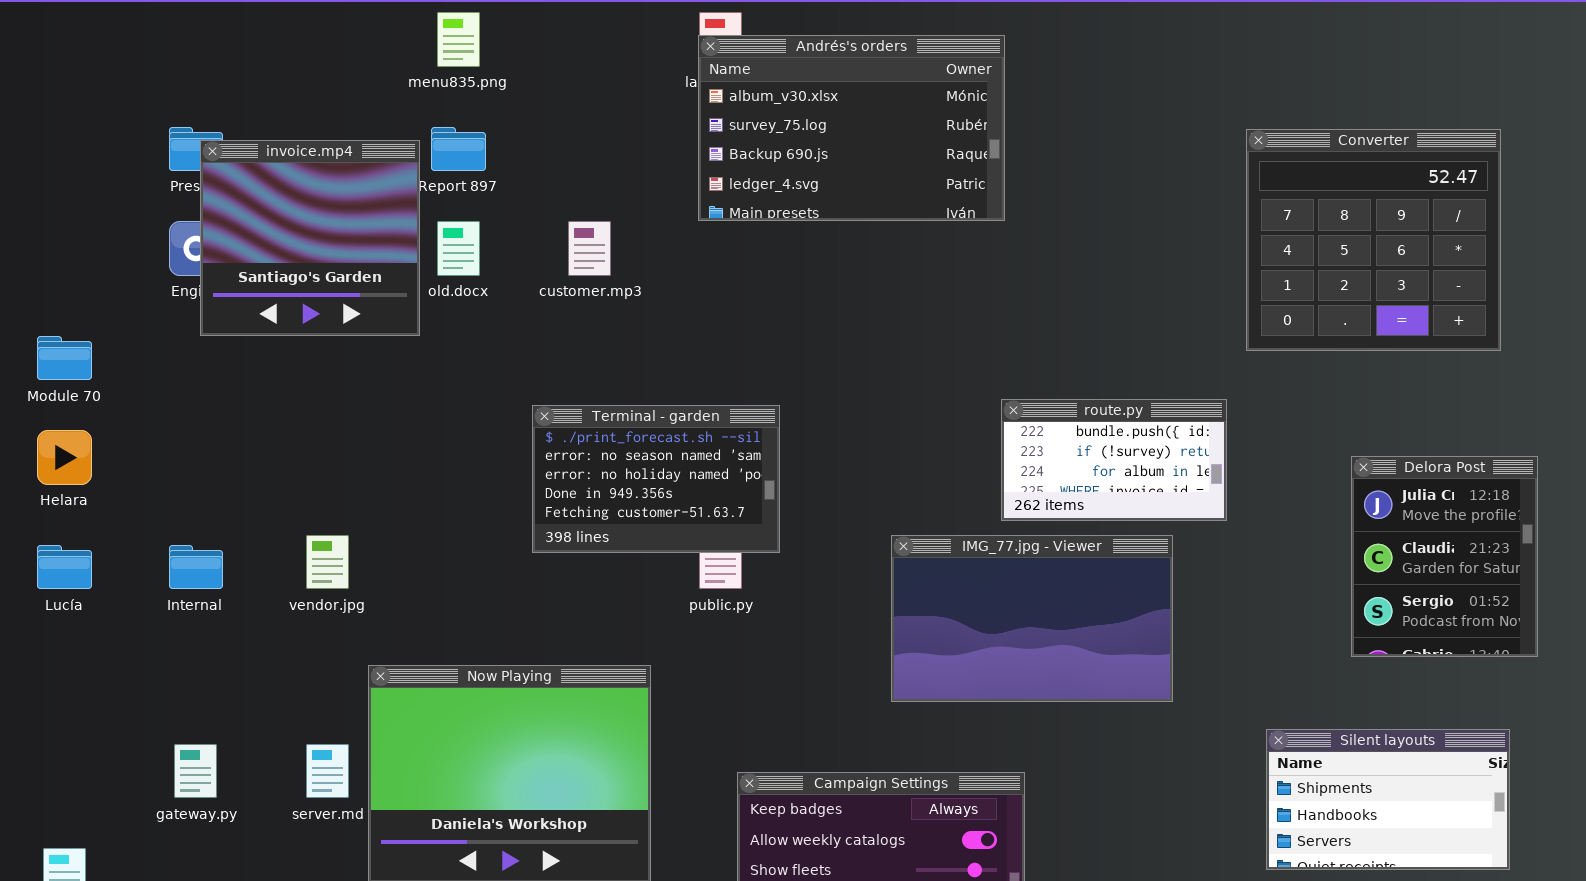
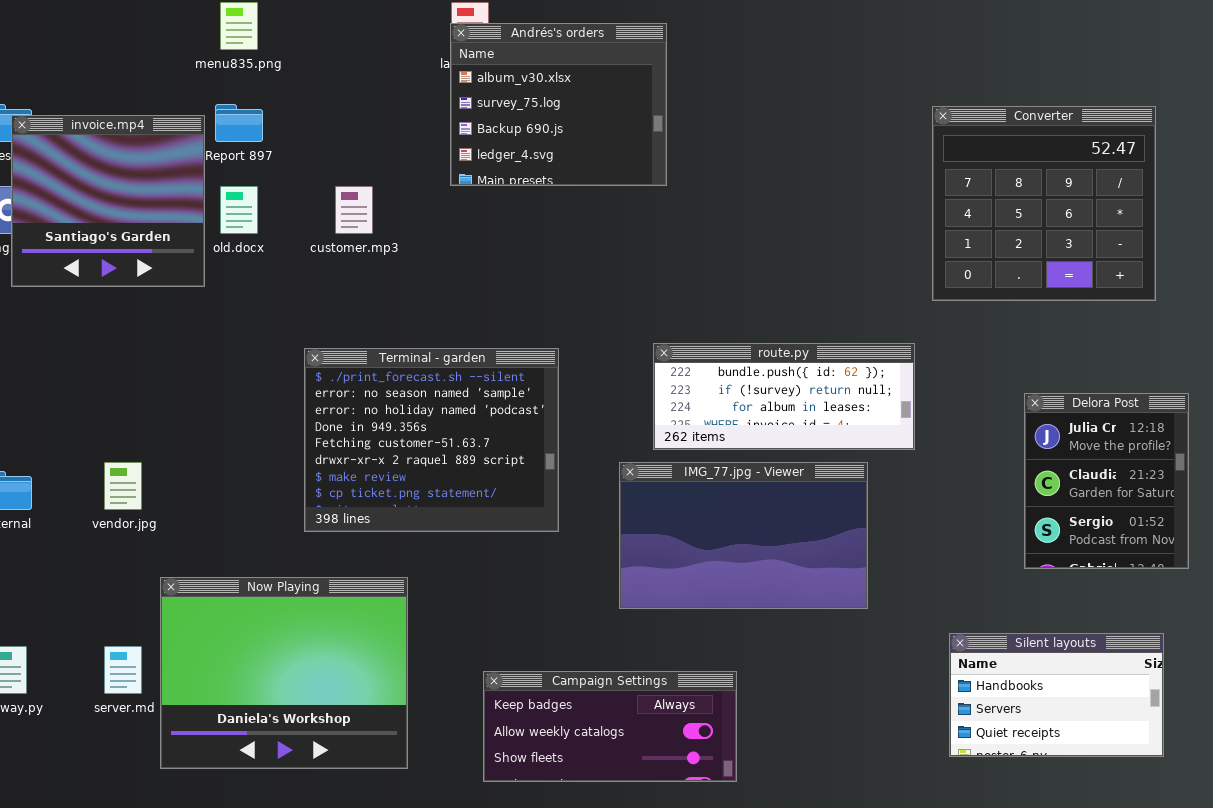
Andrés's orders: [698,35,1005,221] -> [450,23,667,186], resized
route.py: [1001,399,1227,521] -> [653,343,915,450], resized
Terminal - garden: [532,405,780,553] -> [304,348,559,532], resized
Silent layouts: [1266,729,1510,870] -> [949,633,1164,757], scrolled down 1 row

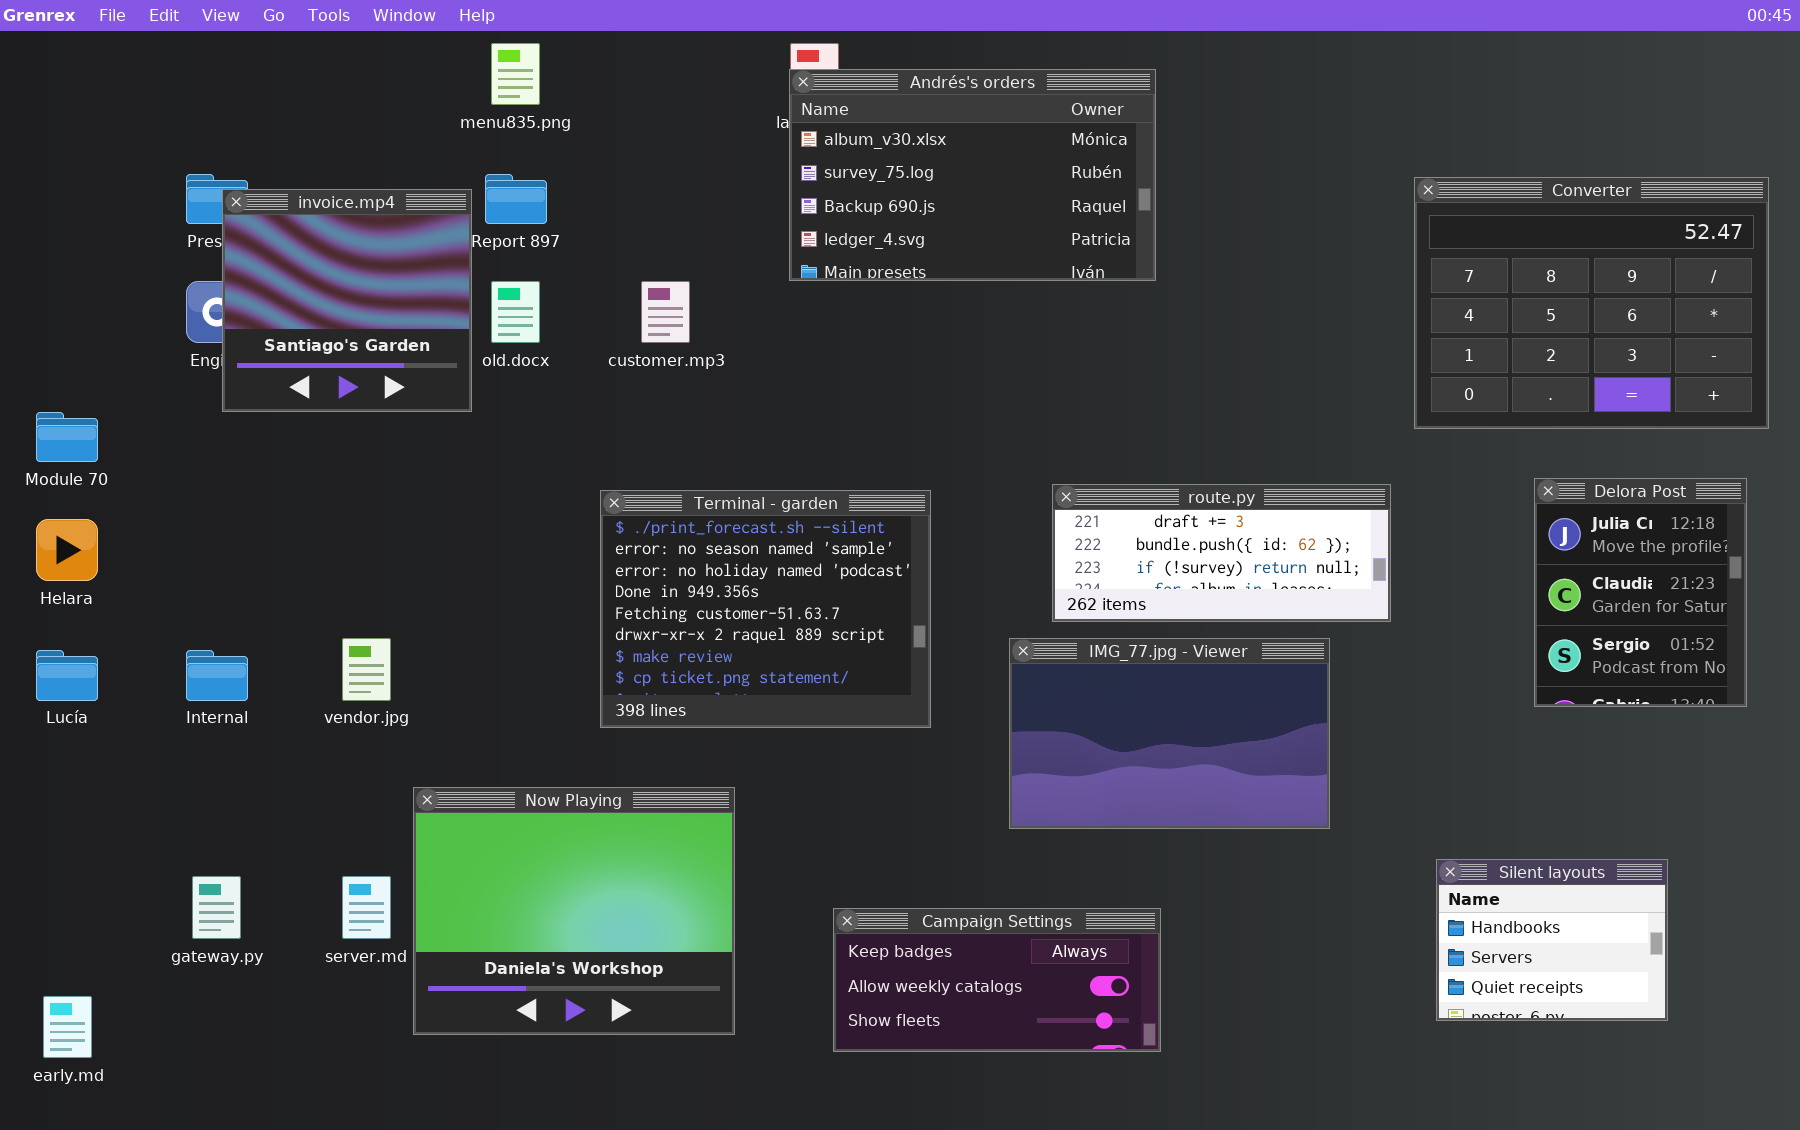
Andrés's orders: [450,23,667,186] -> [789,69,1156,281], resized
Converter: [932,106,1156,301] -> [1414,177,1769,429], resized
route.py: [653,343,915,450] -> [1052,484,1391,622], scrolled up 1 row
Delora Post: [1024,393,1189,569] -> [1534,478,1747,707], moved
Silent layouts: [949,633,1164,757] -> [1436,859,1668,1021], resized

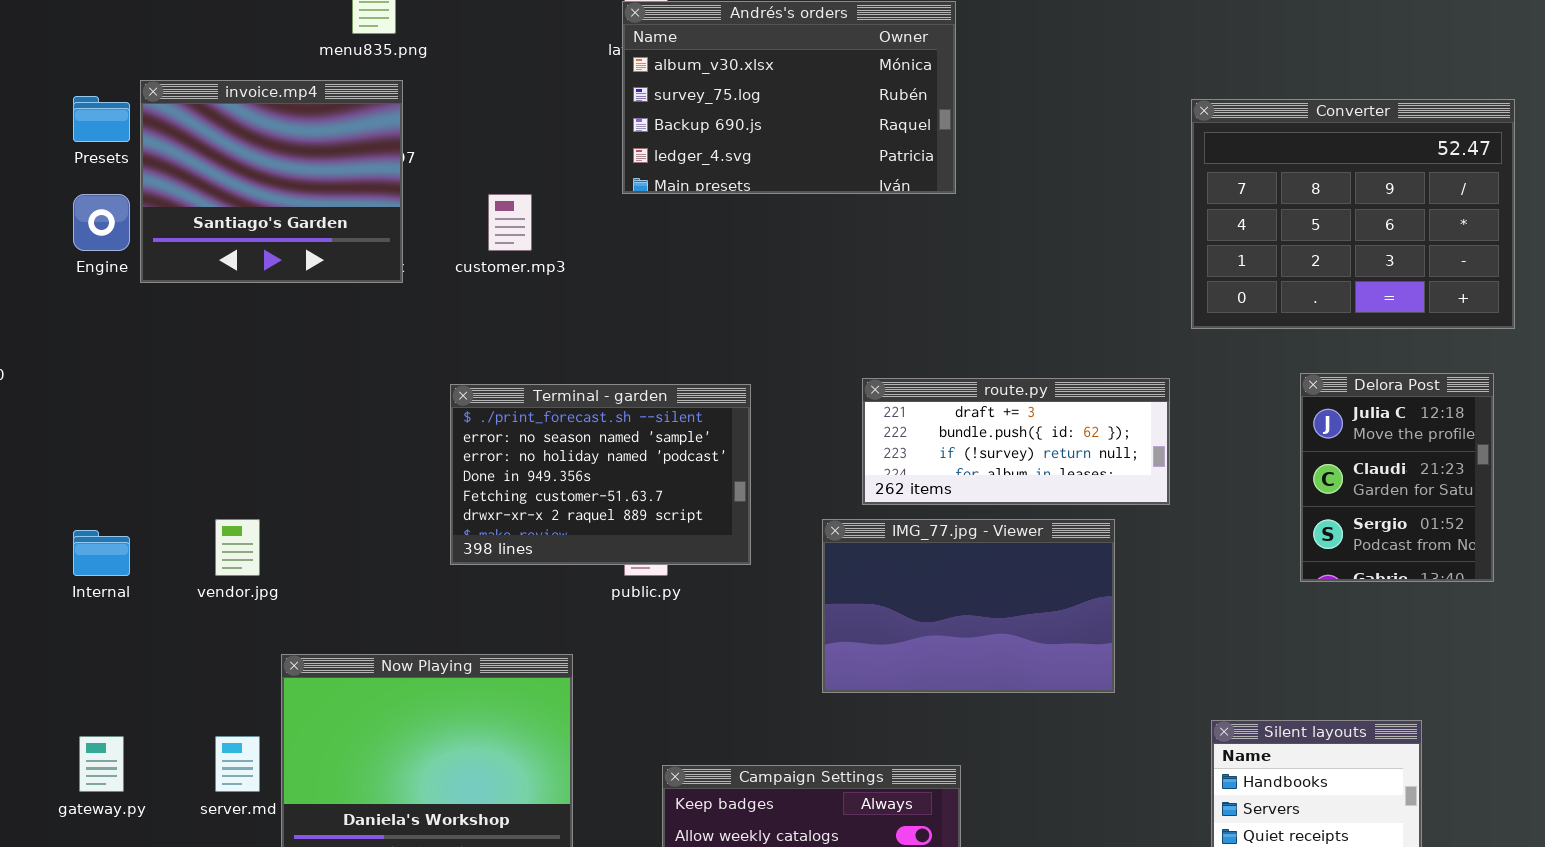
invoice.mp4: [222,189,472,412] -> [140,80,403,283], moved, resized
Terminal - garden: [600,490,931,728] -> [450,384,751,565], resized

